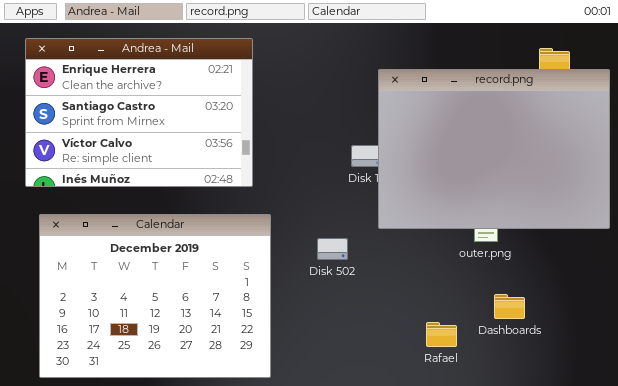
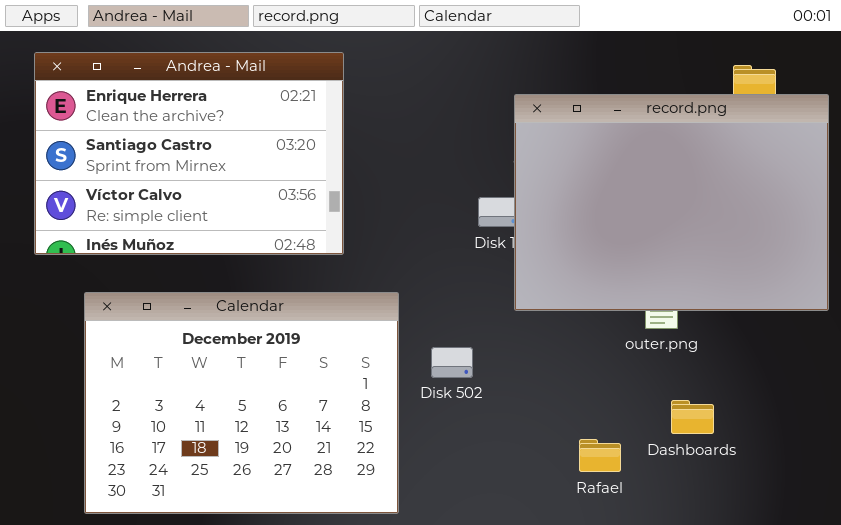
Calendar: [39,214,271,378] -> [84,292,399,514], moved
Disk 502: [317,238,348,260] -> [431,347,473,378], moved

